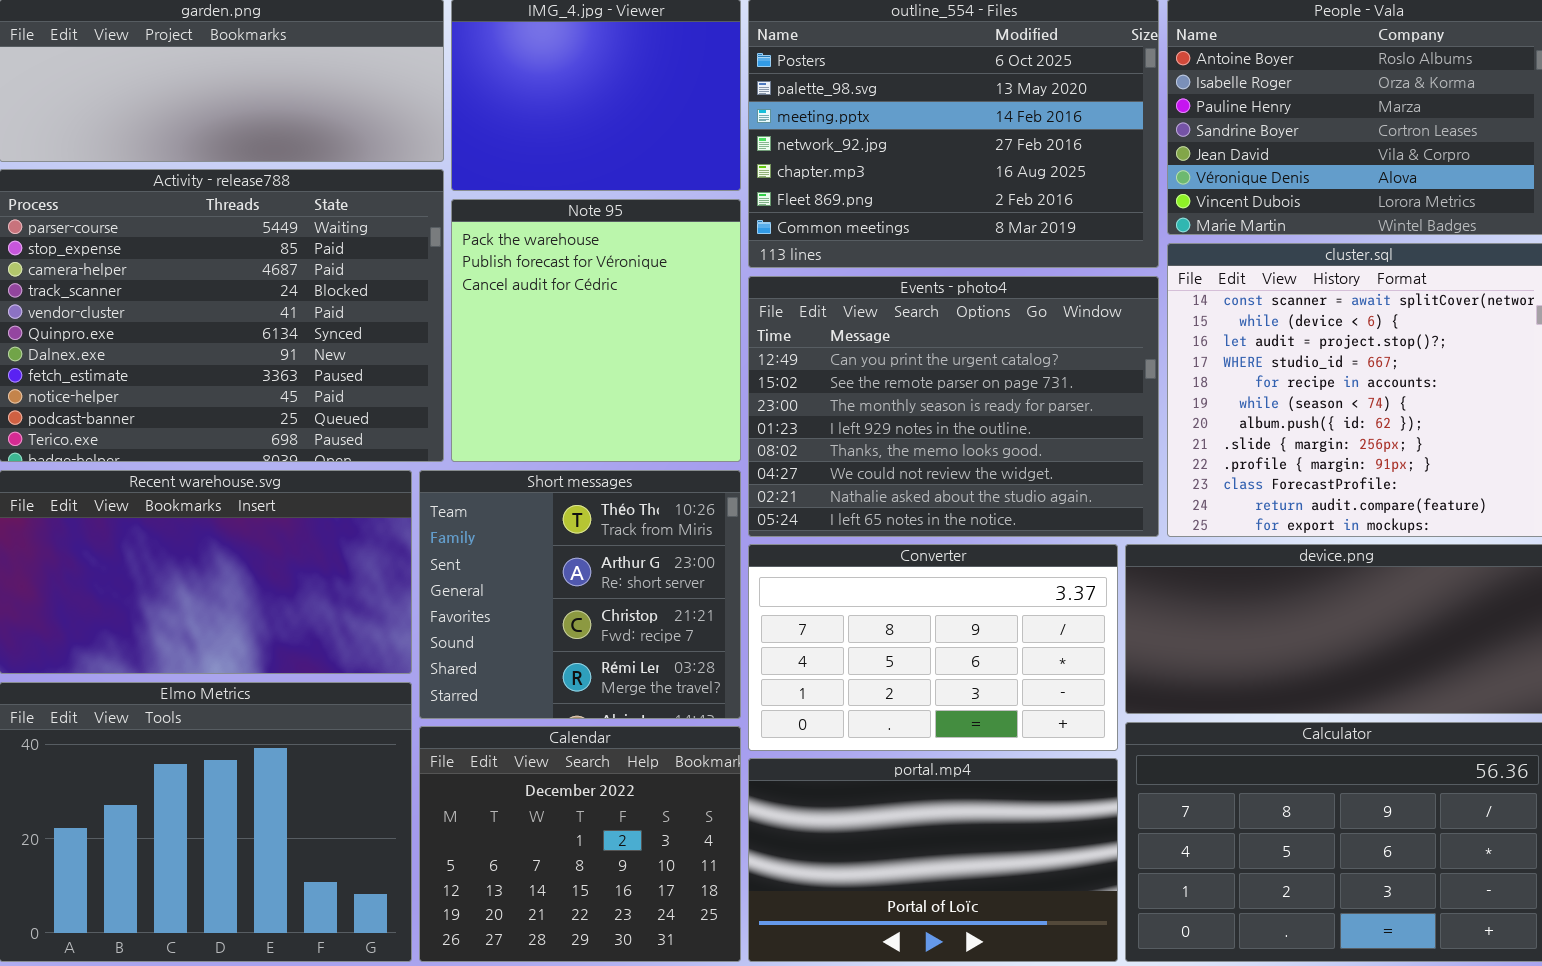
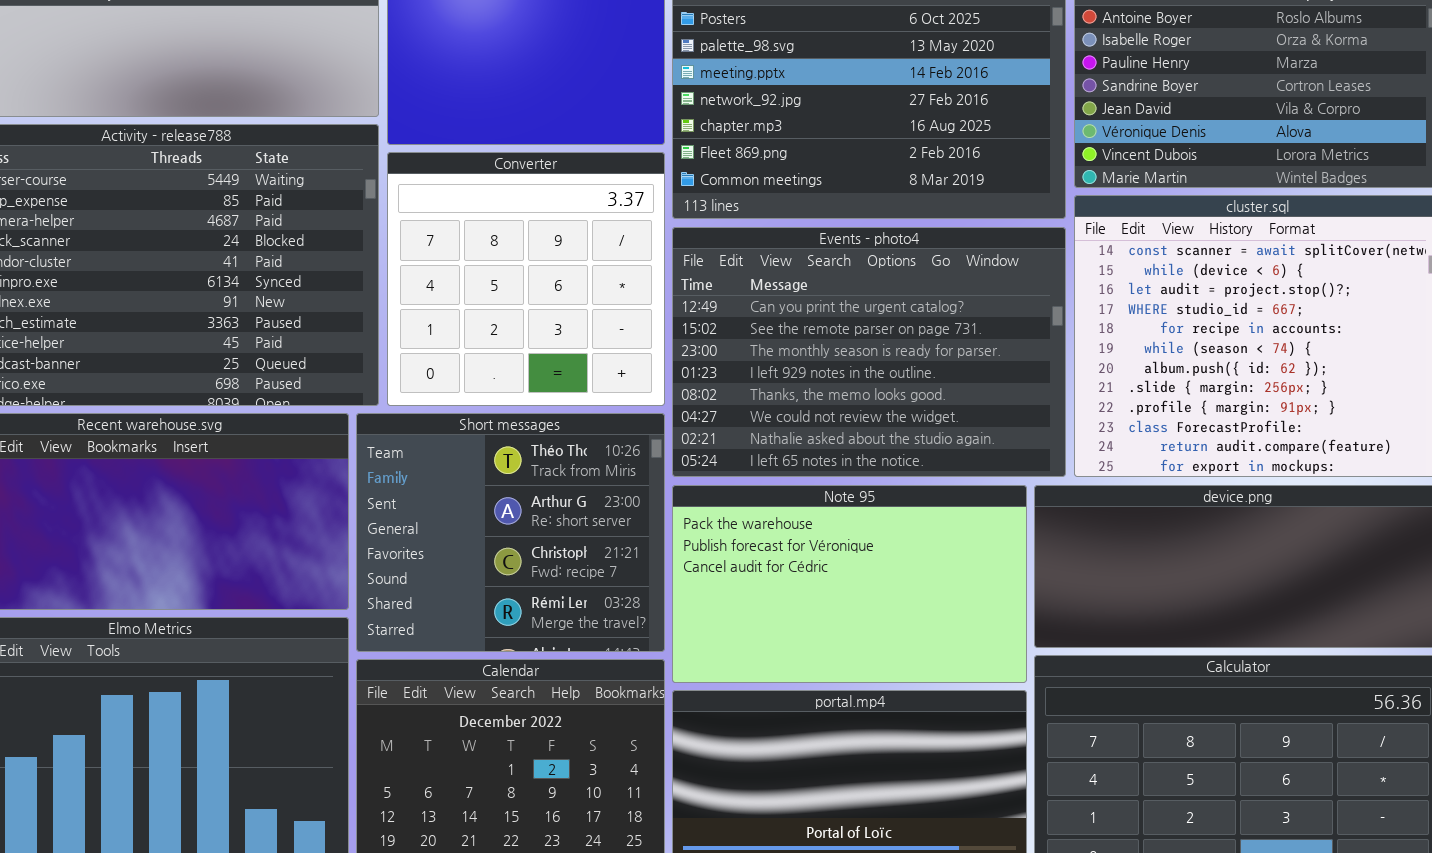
Note 95: [451,199,741,462] -> [672,485,1027,683], moved, resized
Converter: [748,544,1118,751] -> [387,152,665,406], moved, resized

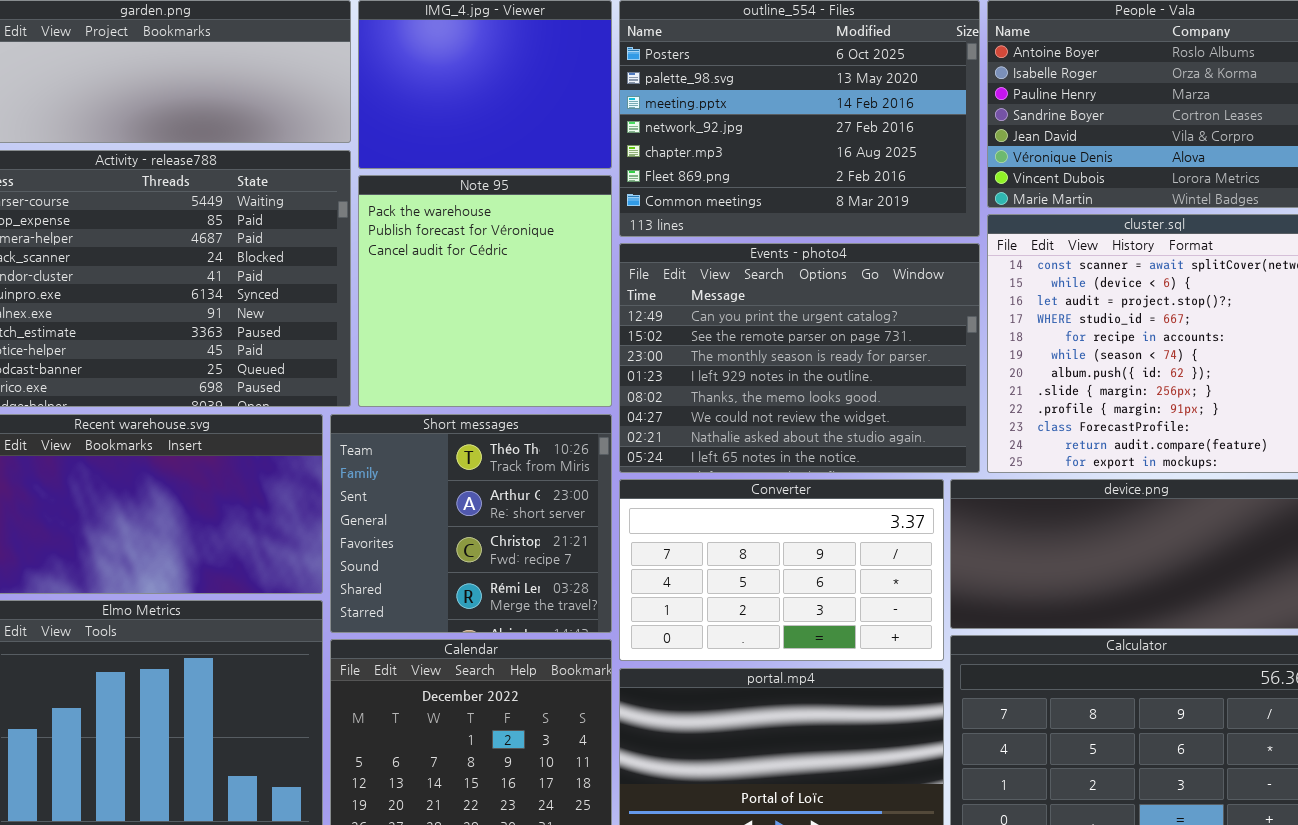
Converter: [387,152,665,406] -> [619,479,944,661], moved, resized
Note 95: [672,485,1027,683] -> [358,175,612,407], moved, resized

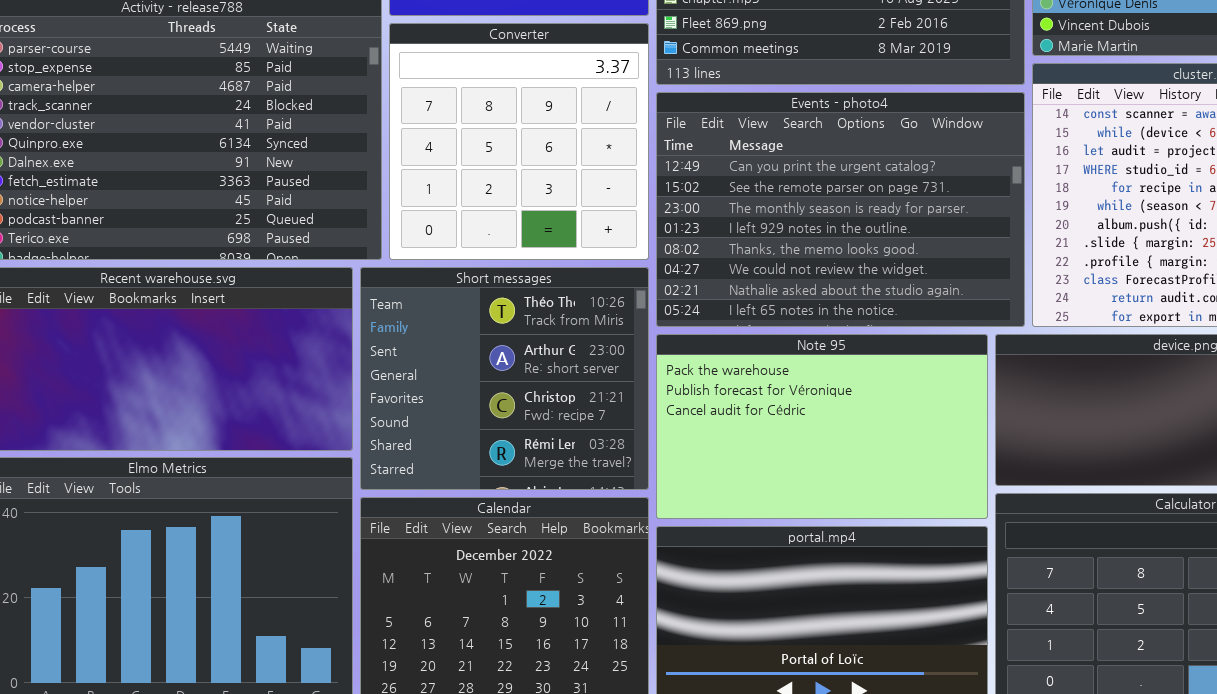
Note 95: [358,175,612,407] -> [656,334,988,519], moved, resized
Converter: [619,479,944,661] -> [389,23,649,260], moved, resized

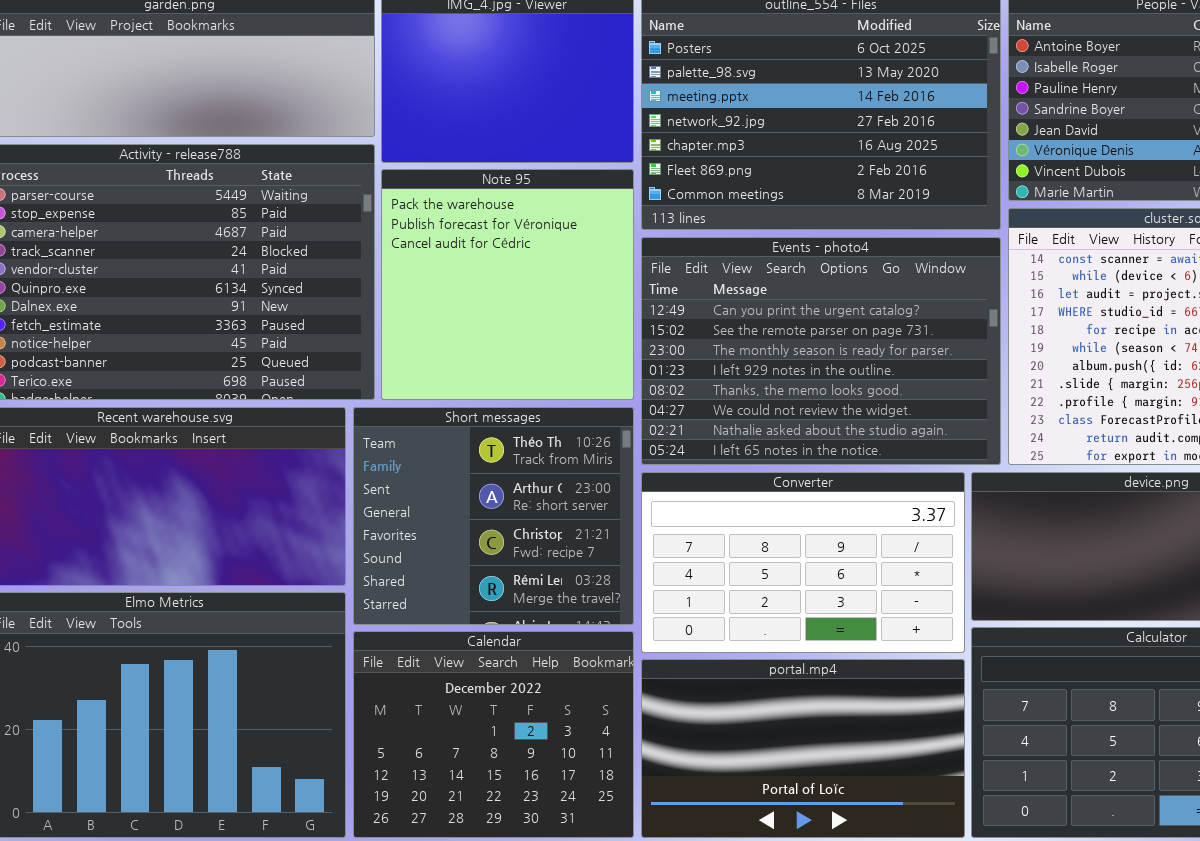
Converter: [389,23,649,260] -> [641,472,965,653], moved, resized
Note 95: [656,334,988,519] -> [381,169,634,400], moved, resized

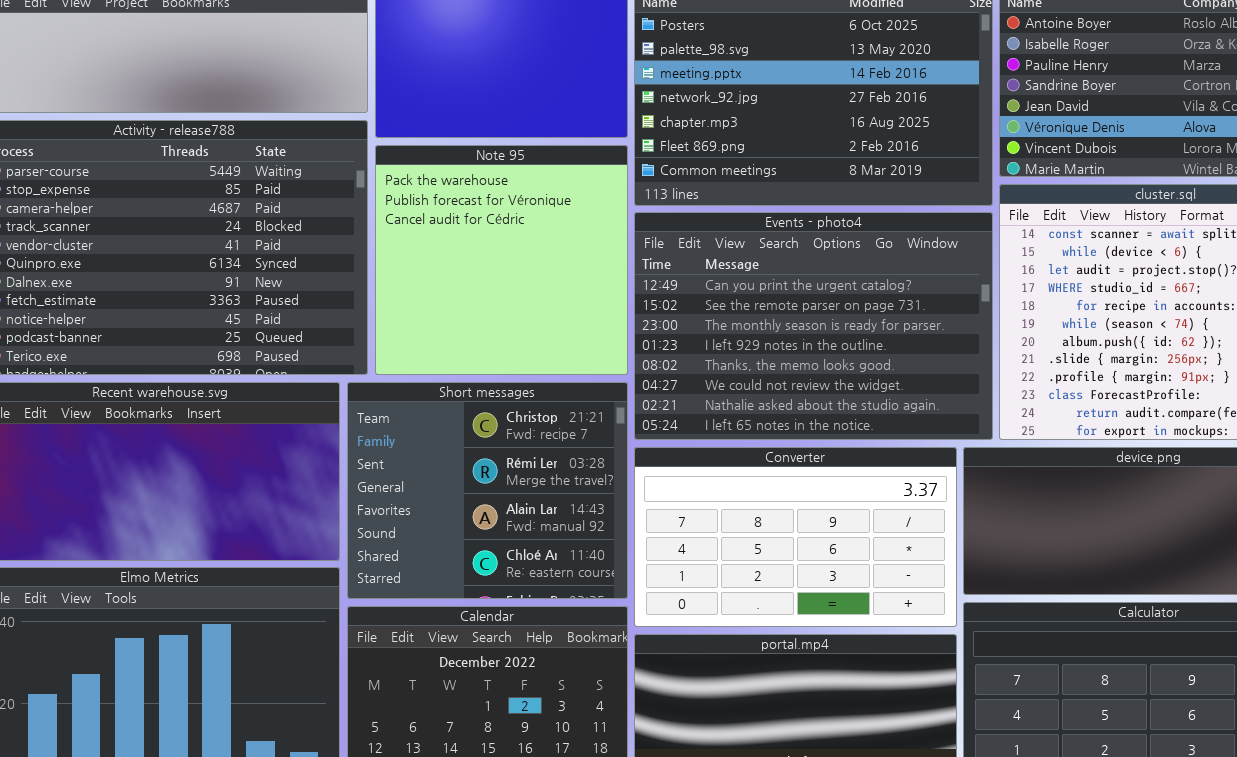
Short messages: [353,407,634,625] -> [347,382,628,599], scrolled down 2 rows

